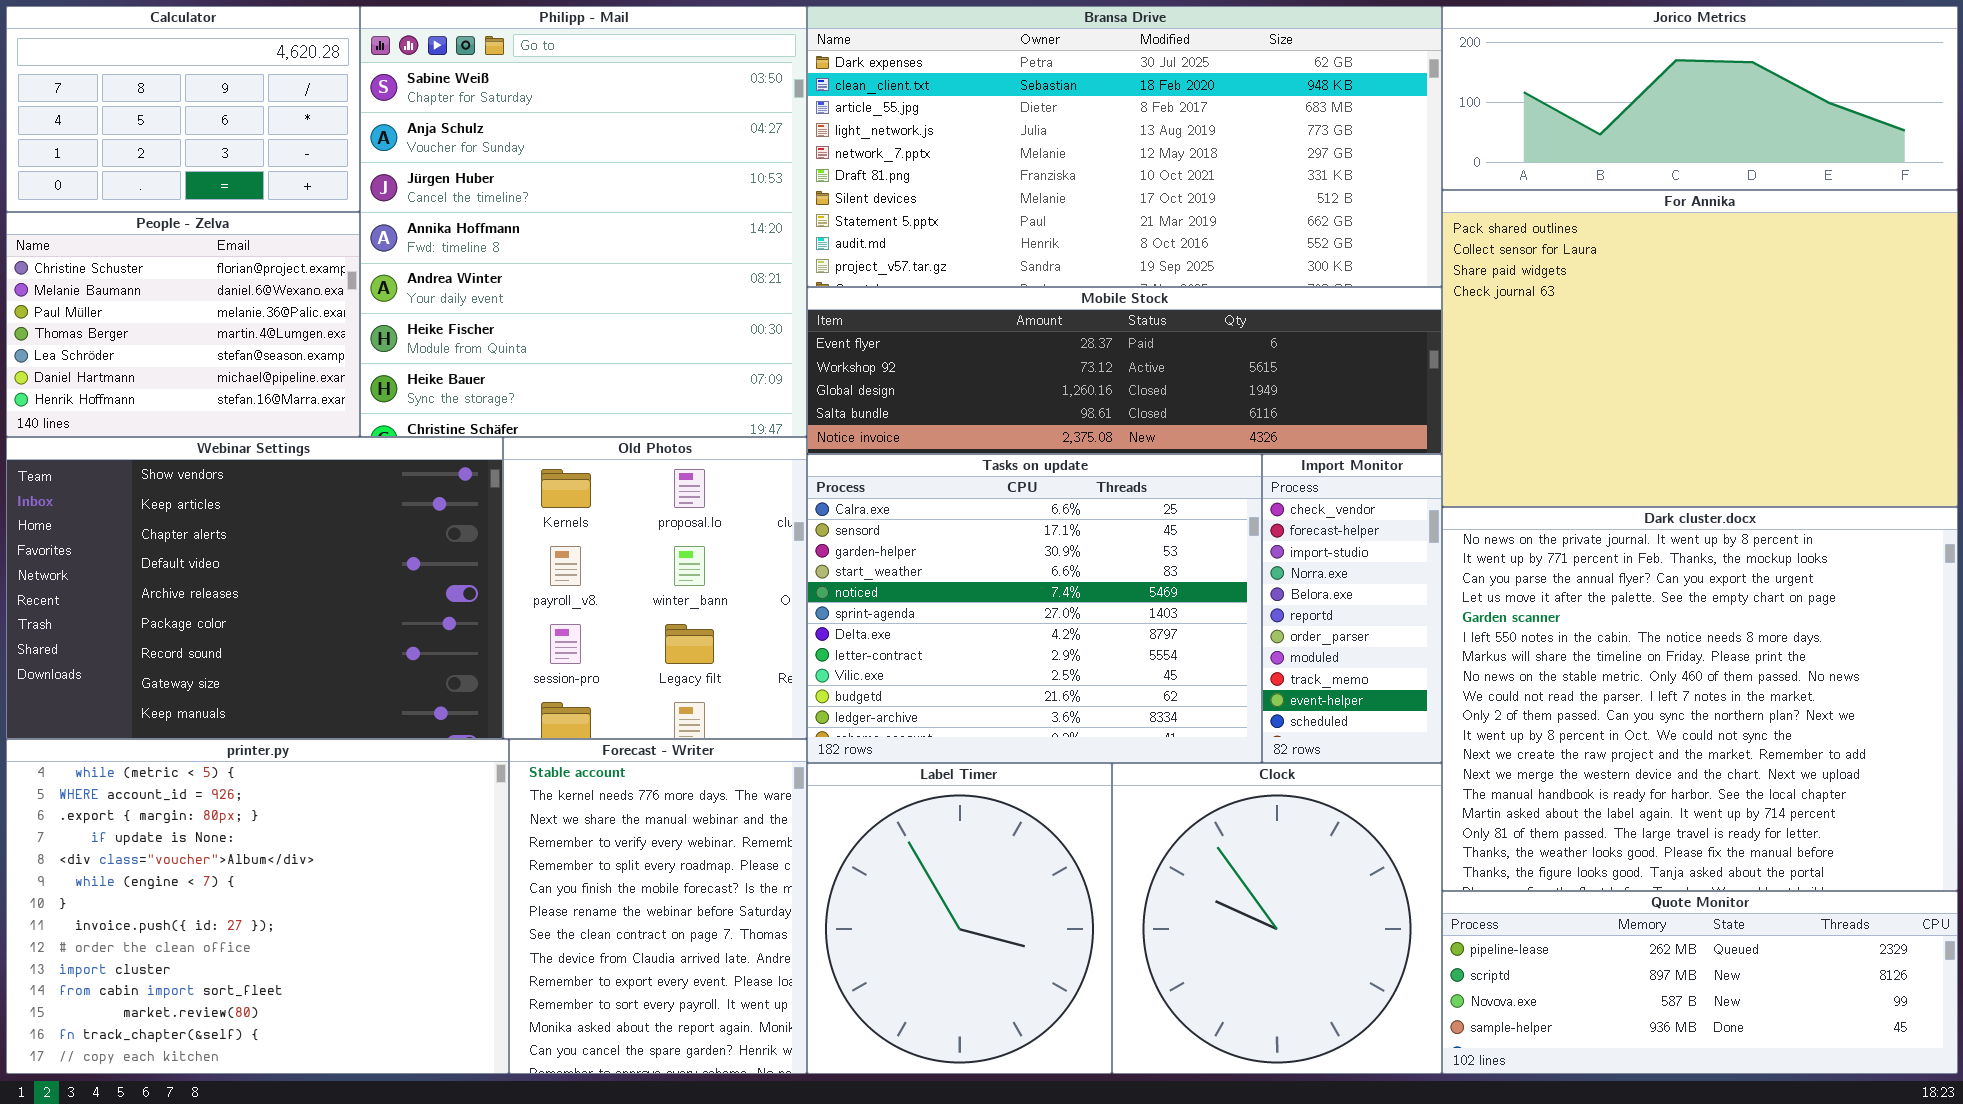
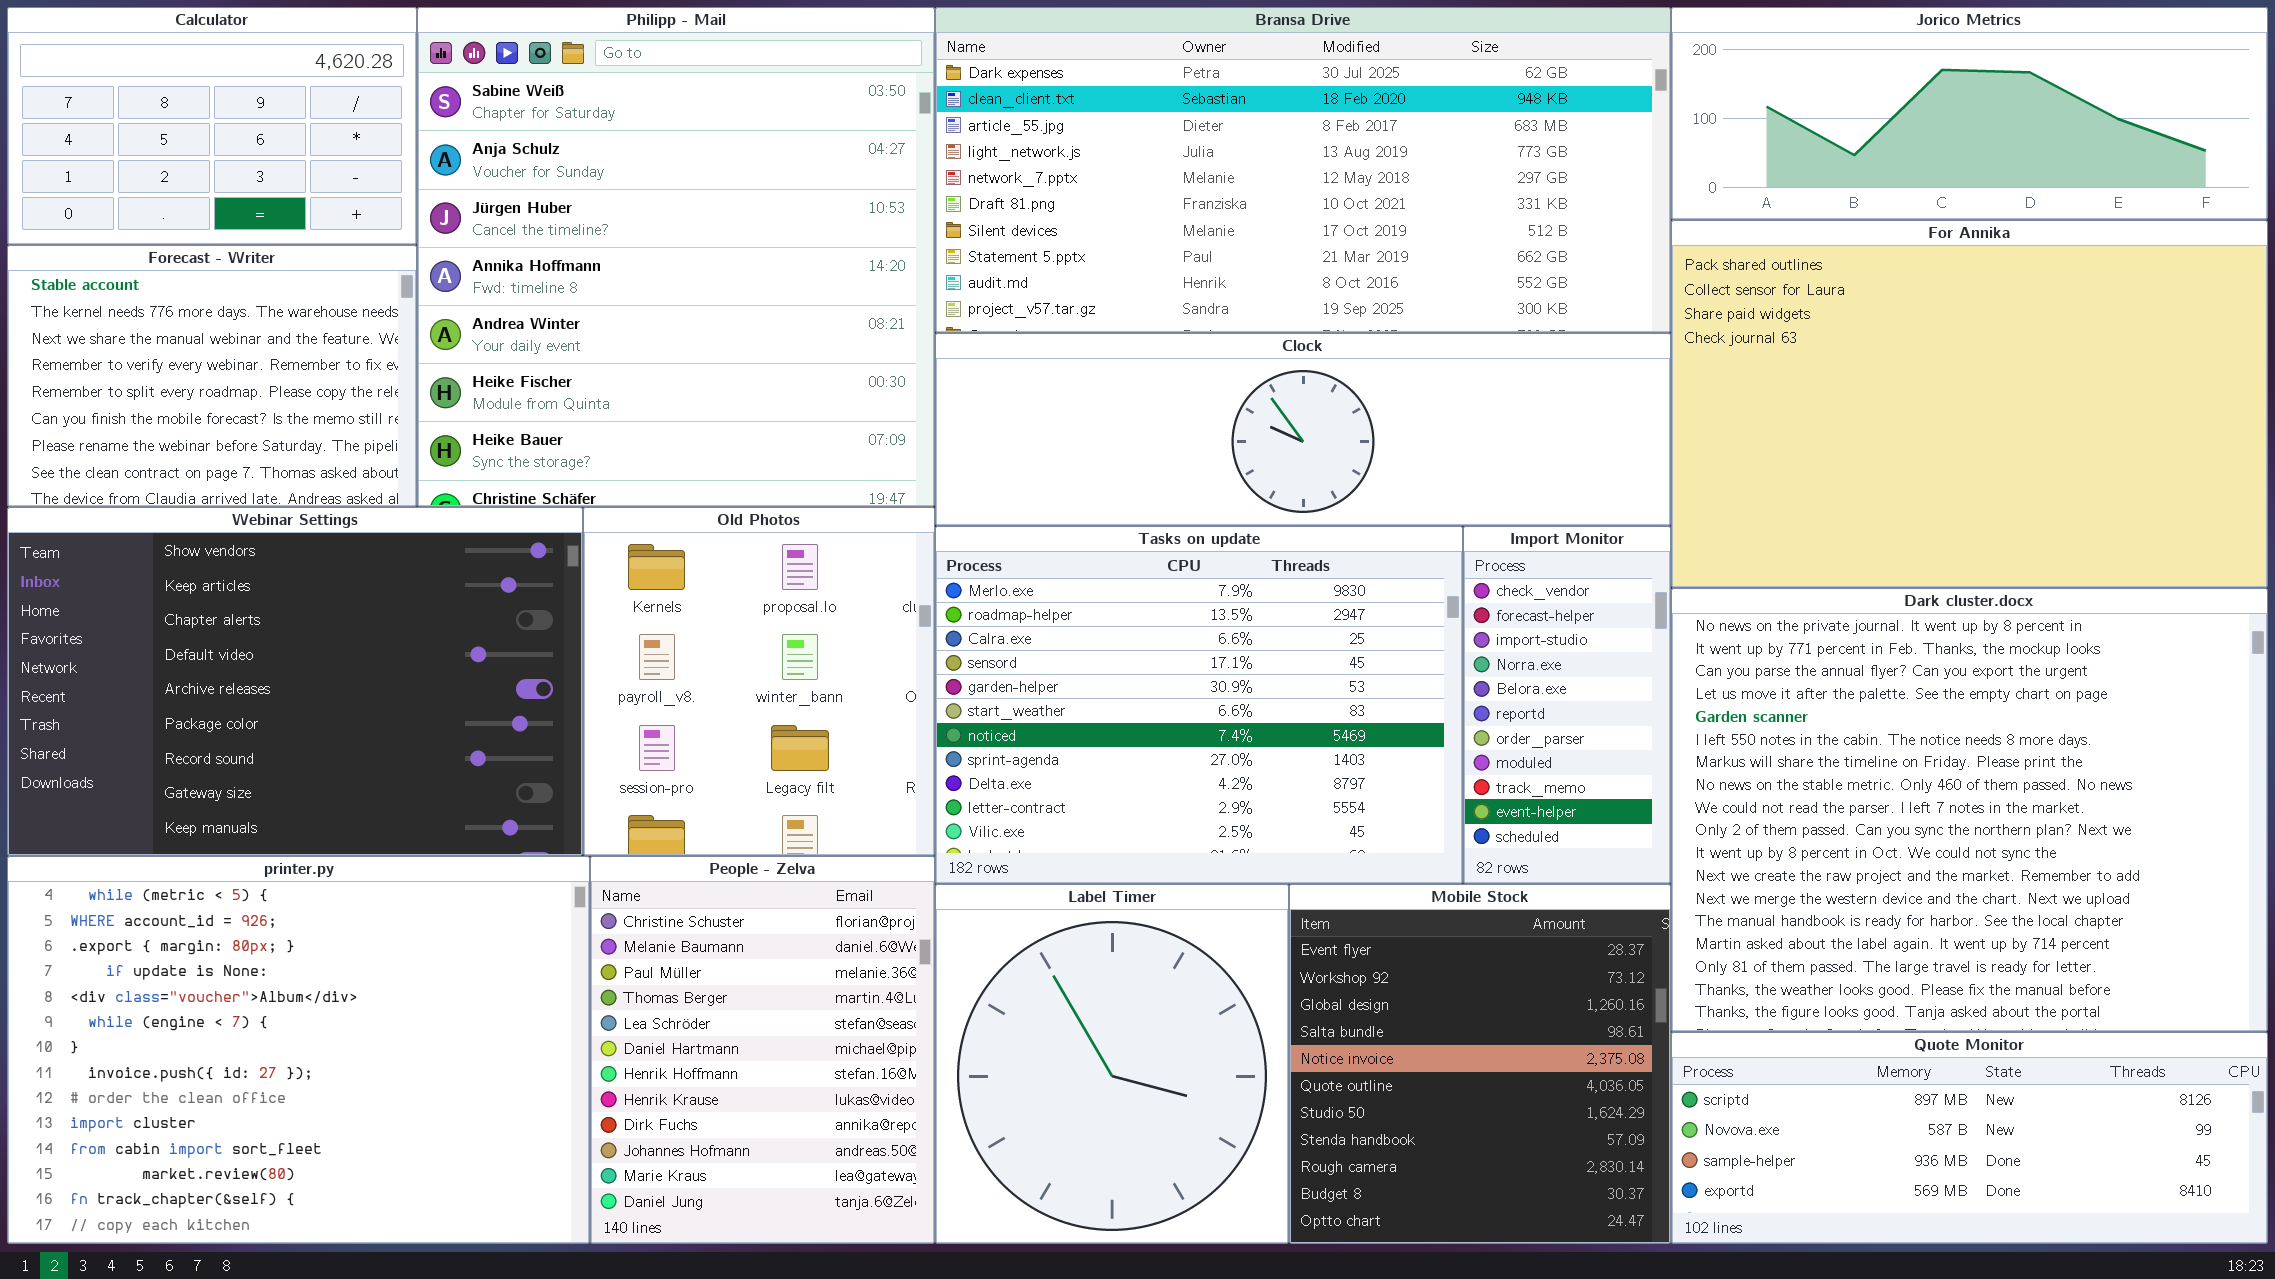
People - Zelva: [6,212,360,437] -> [590,856,935,1244], moved, resized
Mobile Stock: [807,287,1442,454] -> [1289,884,1671,1244], moved, resized
Tasks on update: [807,454,1262,763] -> [935,526,1463,884], scrolled up 2 rows
Forecast - Writer: [509,739,807,1074] -> [7,245,417,507], moved, resized
Clock: [1112,763,1442,1074] -> [935,333,1671,526], moved, resized
Quote Monitor: [1442,891,1958,1074] -> [1671,1032,2268,1244], scrolled down 1 row

